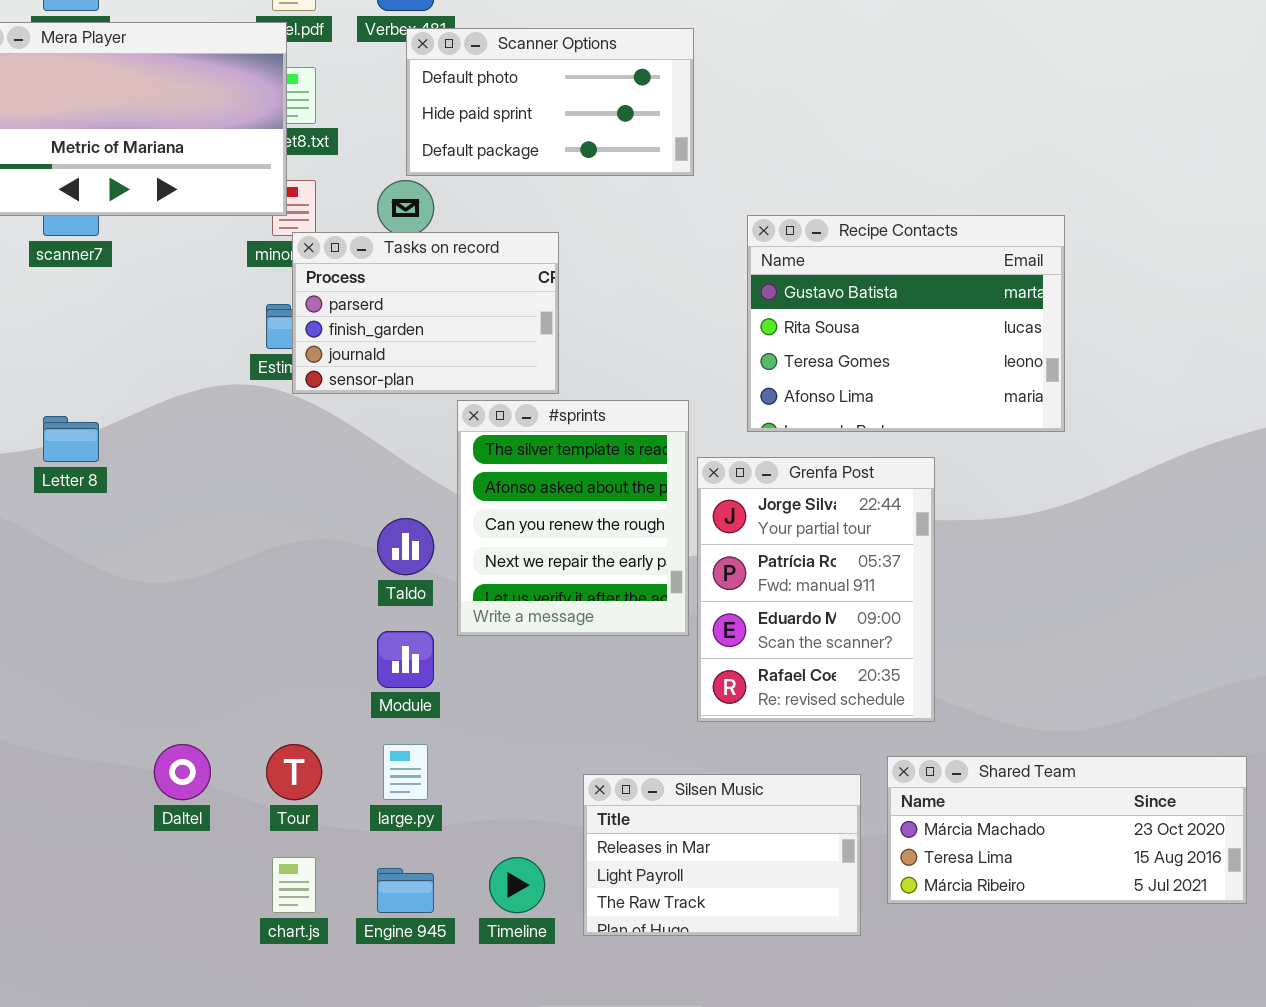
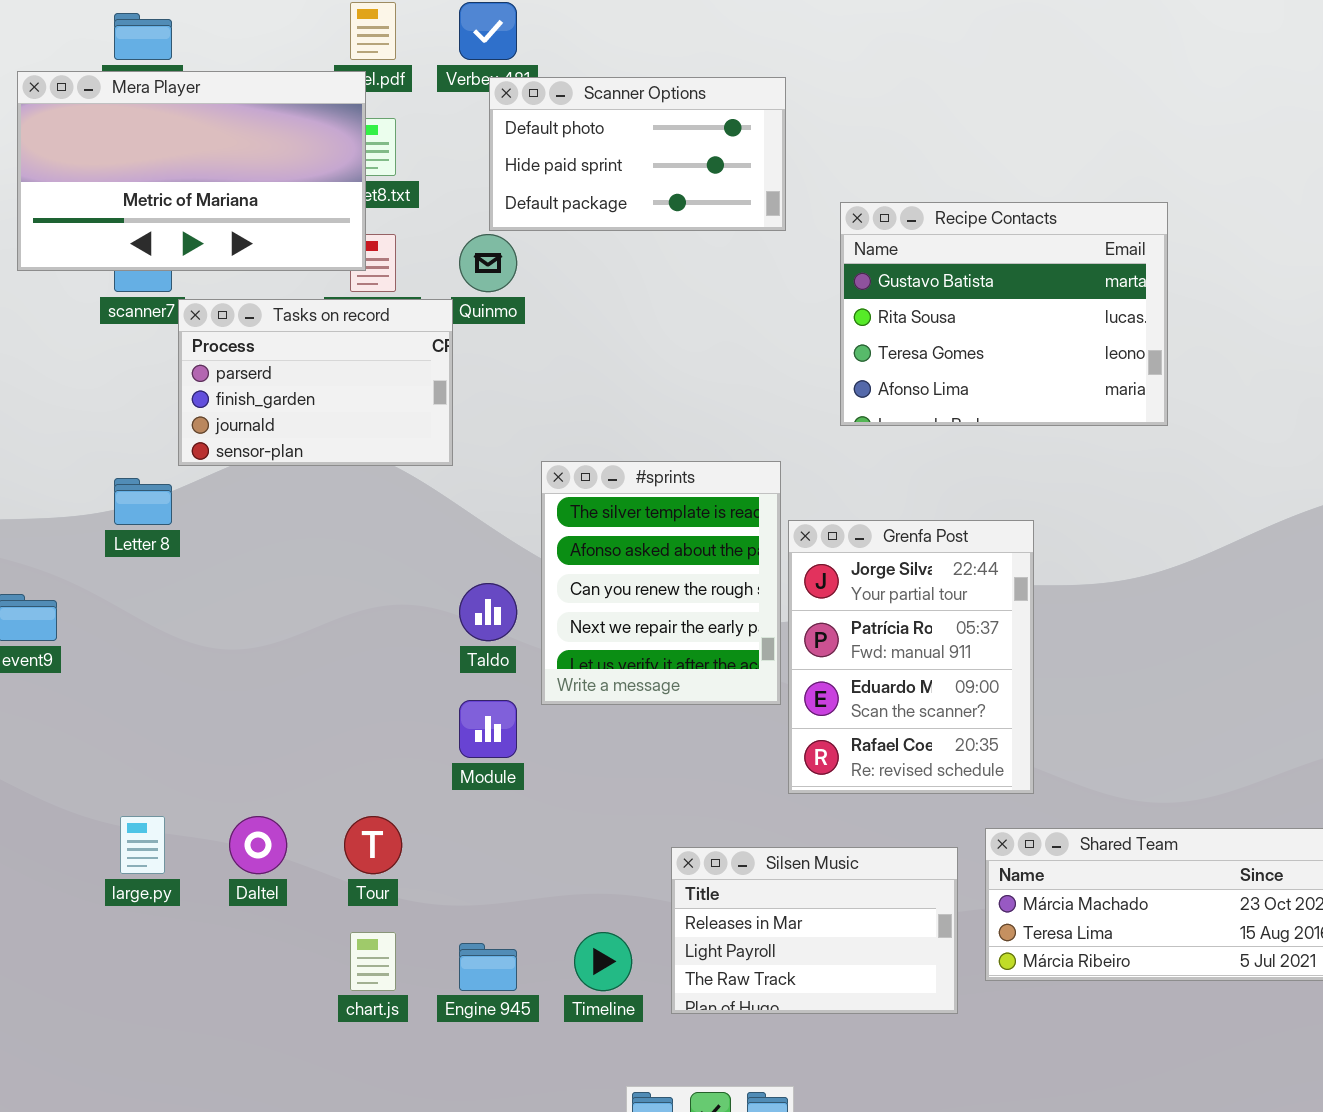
Recipe Contacts: [747,215,1065,432] -> [840,202,1168,426], moved
Tasks on record: [292,232,559,394] -> [178,299,453,466], moved
large.py: [383,744,428,800] -> [120,816,165,874], moved

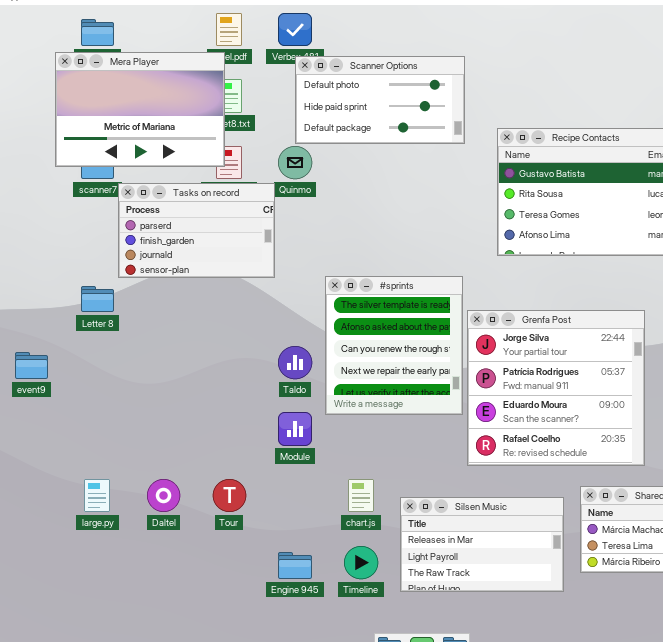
Mera Player: [17,71,366,271] -> [55,52,225,167], resized
Grenfa Post: [788,520,1034,794] -> [467,310,645,466], resized
chart.js: [350,932,396,991] -> [348,479,374,512], moved

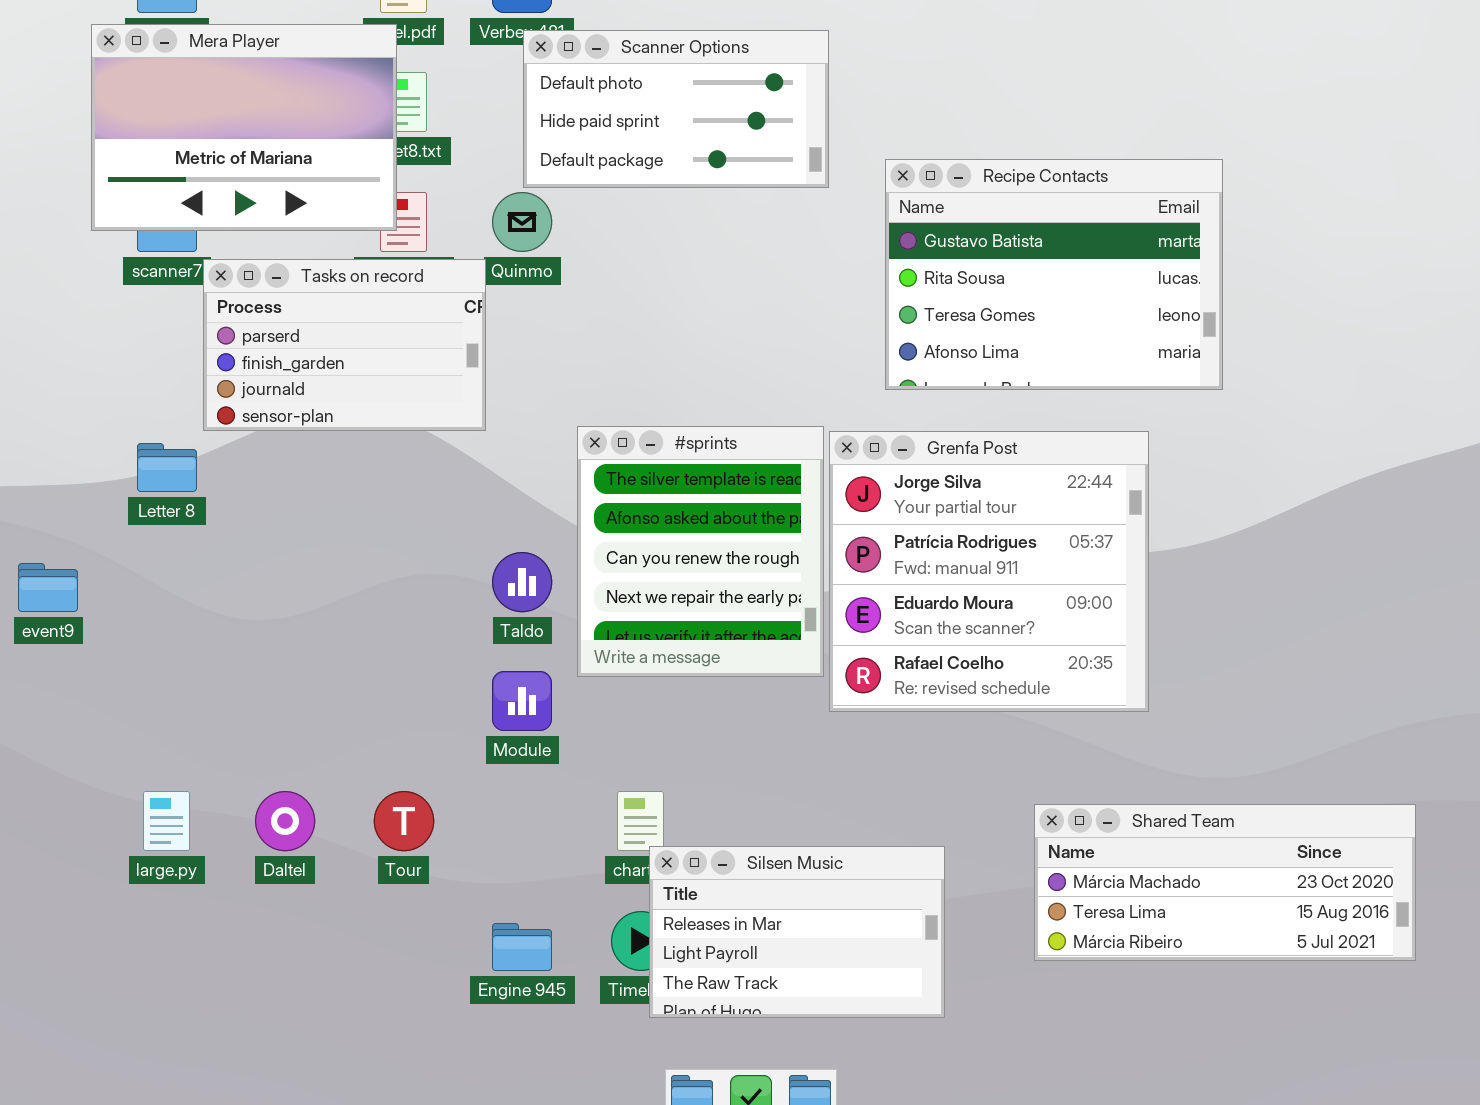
Grenfa Post: [467,310,645,466] -> [829,431,1149,712], moved
Silsen Music: [400,497,564,592] -> [649,846,945,1018], moved

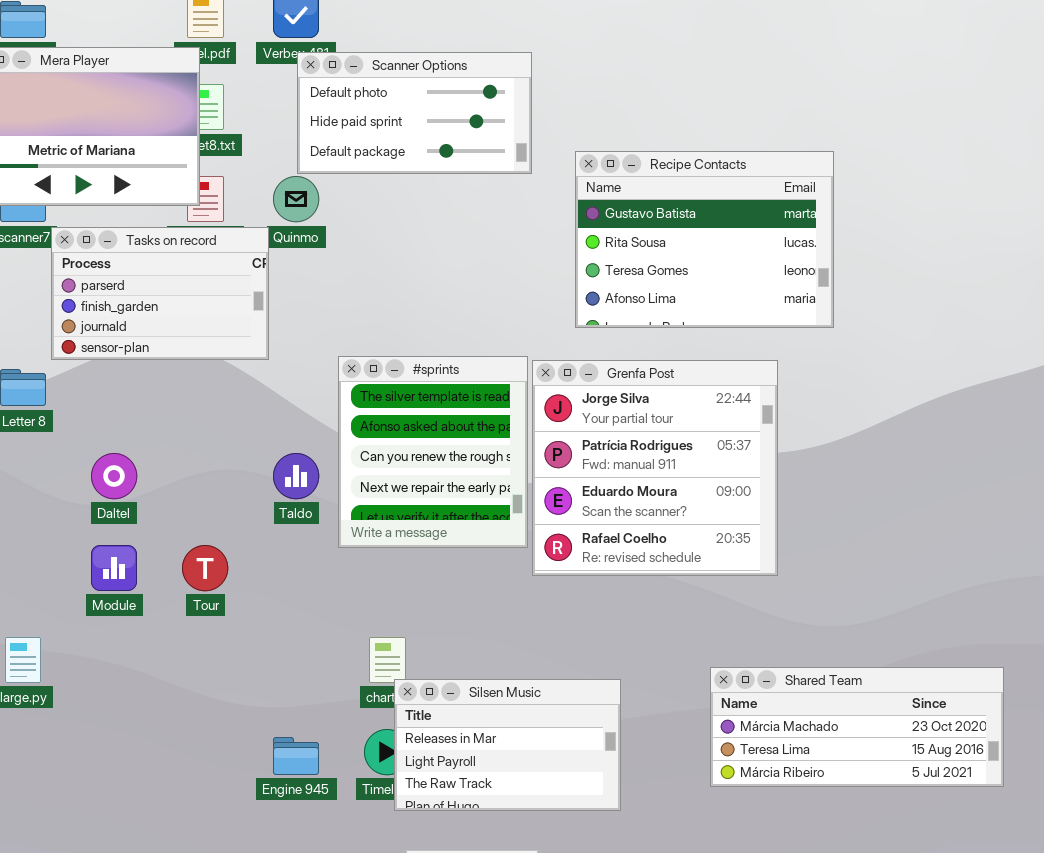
Module: [492,671,552,731] -> [91,545,137,591], moved
Daltel: [255,791,315,851] -> [91,453,137,499], moved
Tour: [374,791,434,851] -> [182,545,228,591], moved
Shared Team: [1034,804,1416,961] -> [710,667,1004,787], moved

